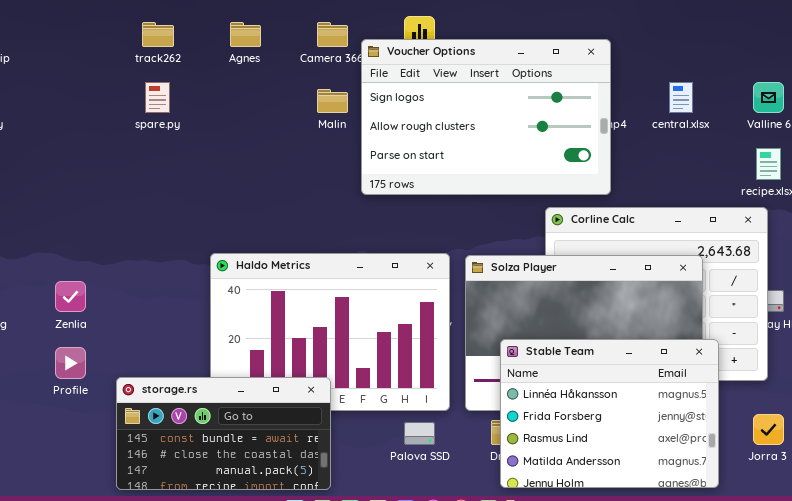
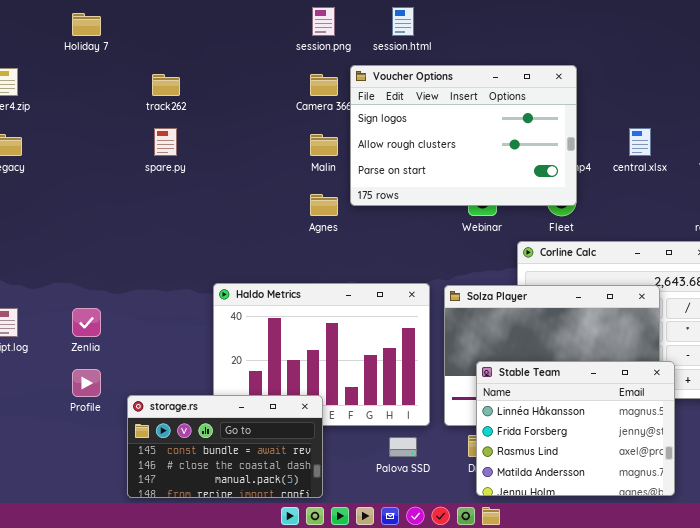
Agnes: [230,22,261,47] -> [310,194,338,216], moved
Voucher Options: [361,39,611,195] -> [350,65,577,206], moved

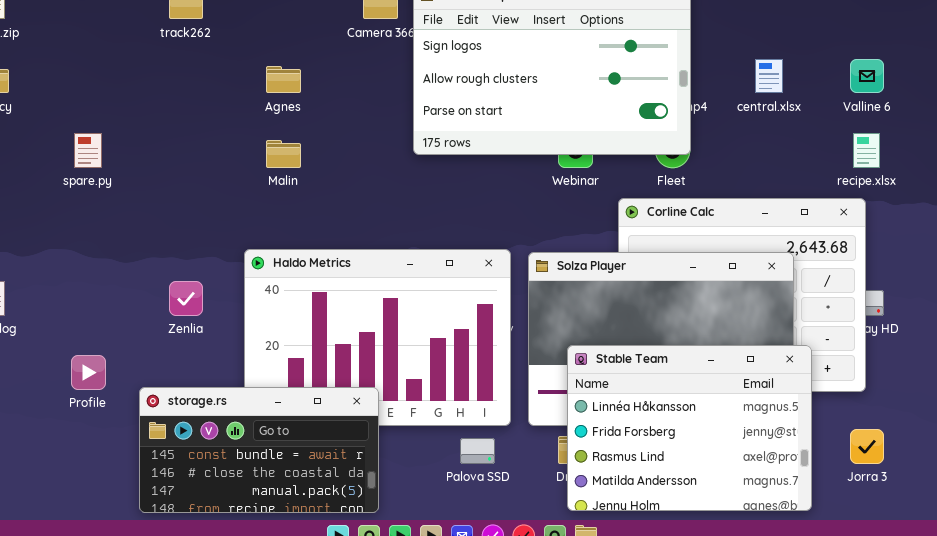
spare.py: [154,128,177,156] -> [74,133,102,168], moved
Malin: [310,134,338,156] -> [266,140,301,168], moved
Agnes: [310,194,338,216] -> [266,66,301,93], moved
Zenlia: [72,308,101,337] -> [169,281,203,316], moved

